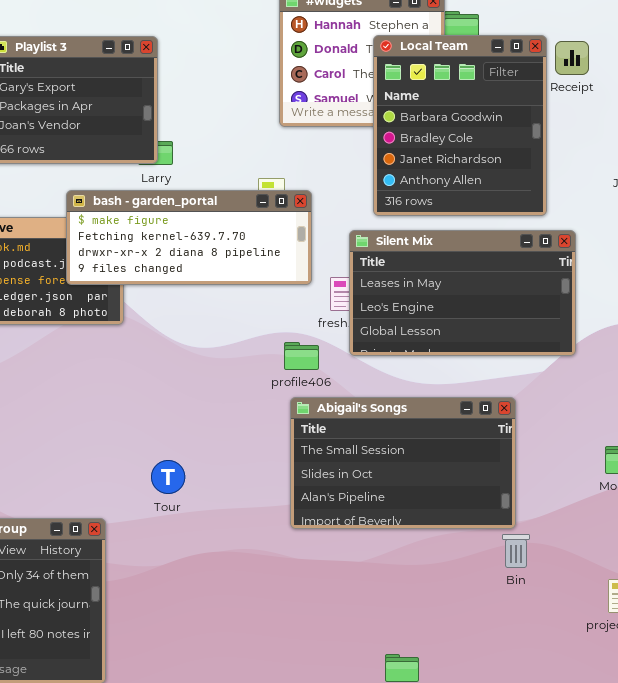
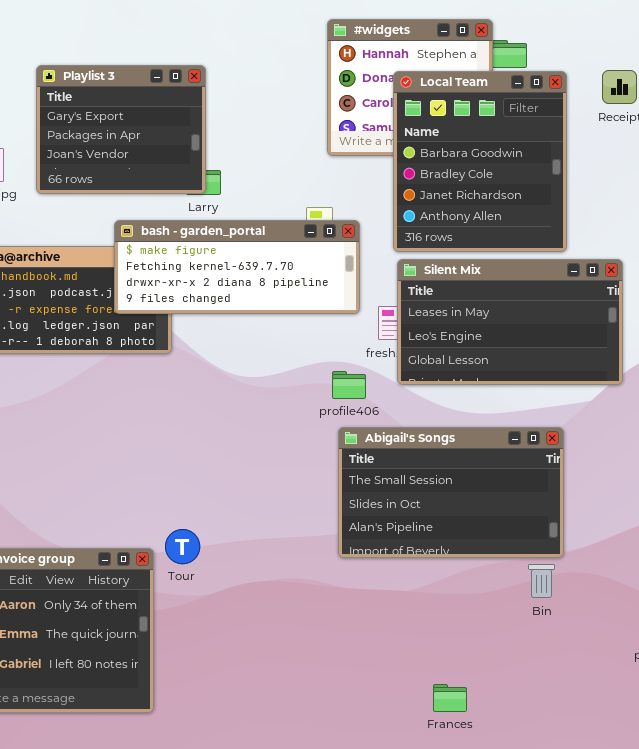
Local Team: [373,35,547,216] -> [393,71,567,252], moved
Tour: [151,460,185,494] -> [165,529,200,564], moved
Bin: [502,534,530,568] -> [528,564,555,598], moved

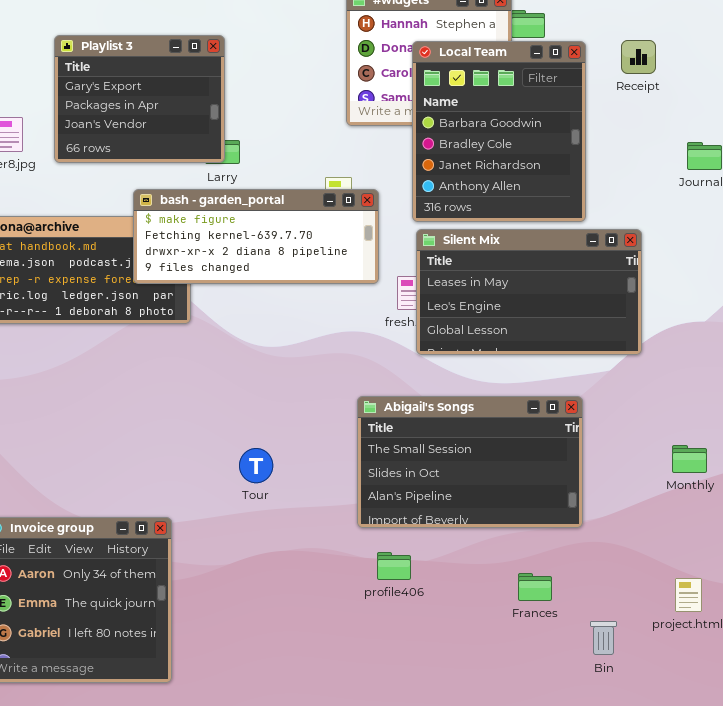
profile406: [332,371,366,399] -> [377,552,411,580], moved
Tour: [165,529,200,564] -> [239,448,273,483], moved
Bin: [528,564,555,598] -> [590,621,617,655], moved
Frances: [433,684,467,712] -> [518,573,552,601], moved

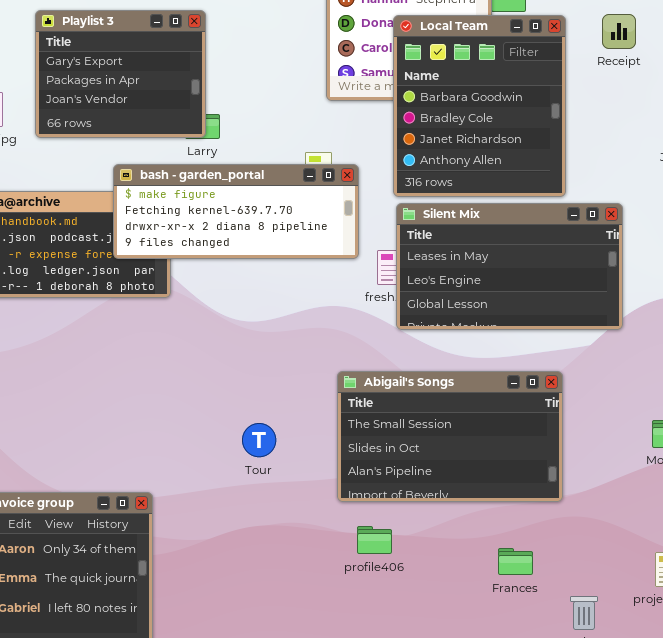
Tour: [239,448,273,483] -> [242,423,276,457], moved

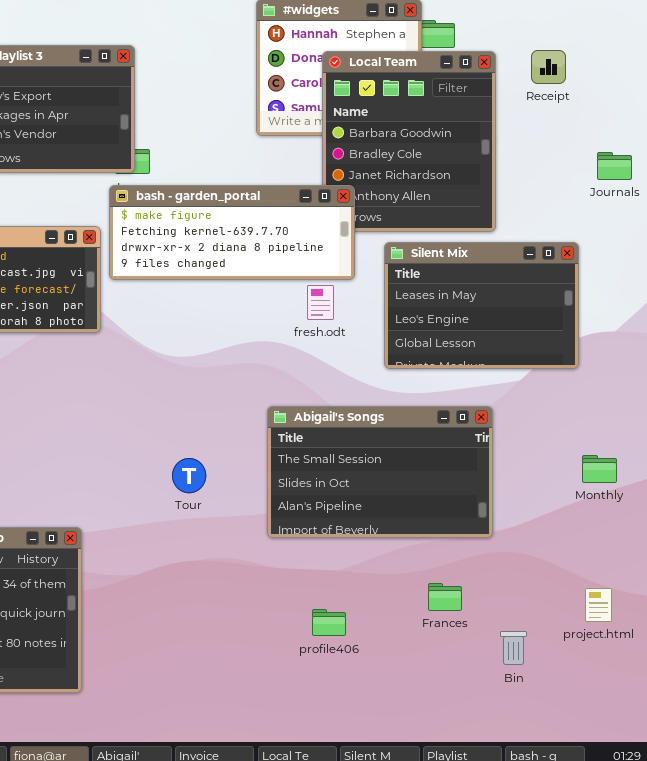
bash - garden_portal: [113,164,359,259] -> [109,185,355,280], moved
Silent Mix: [396,203,623,330] -> [384,242,579,369], moved, resized
profile406: [357,526,392,554] -> [312,609,346,636], moved

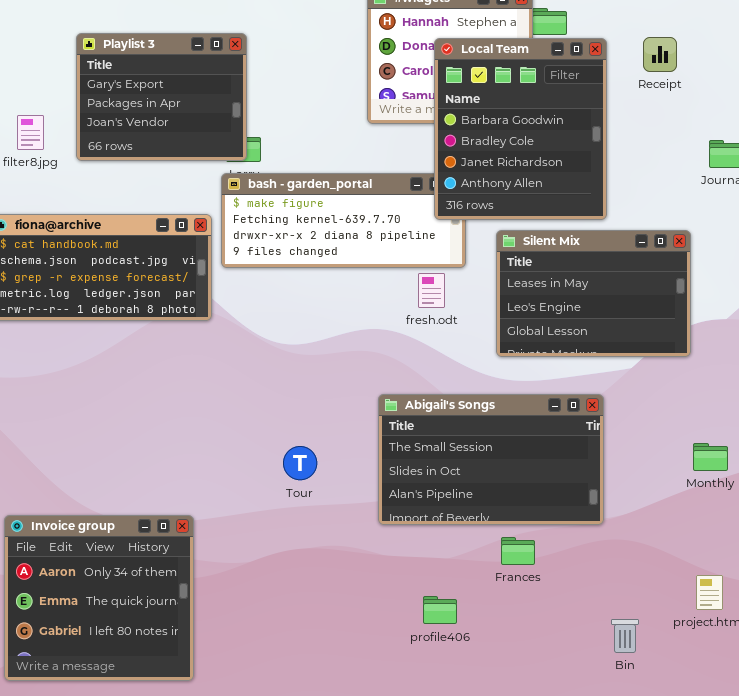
Local Team: [322,51,496,232] -> [434,38,607,220], raised
Frances: [428,583,462,611] -> [501,537,535,565], moved

